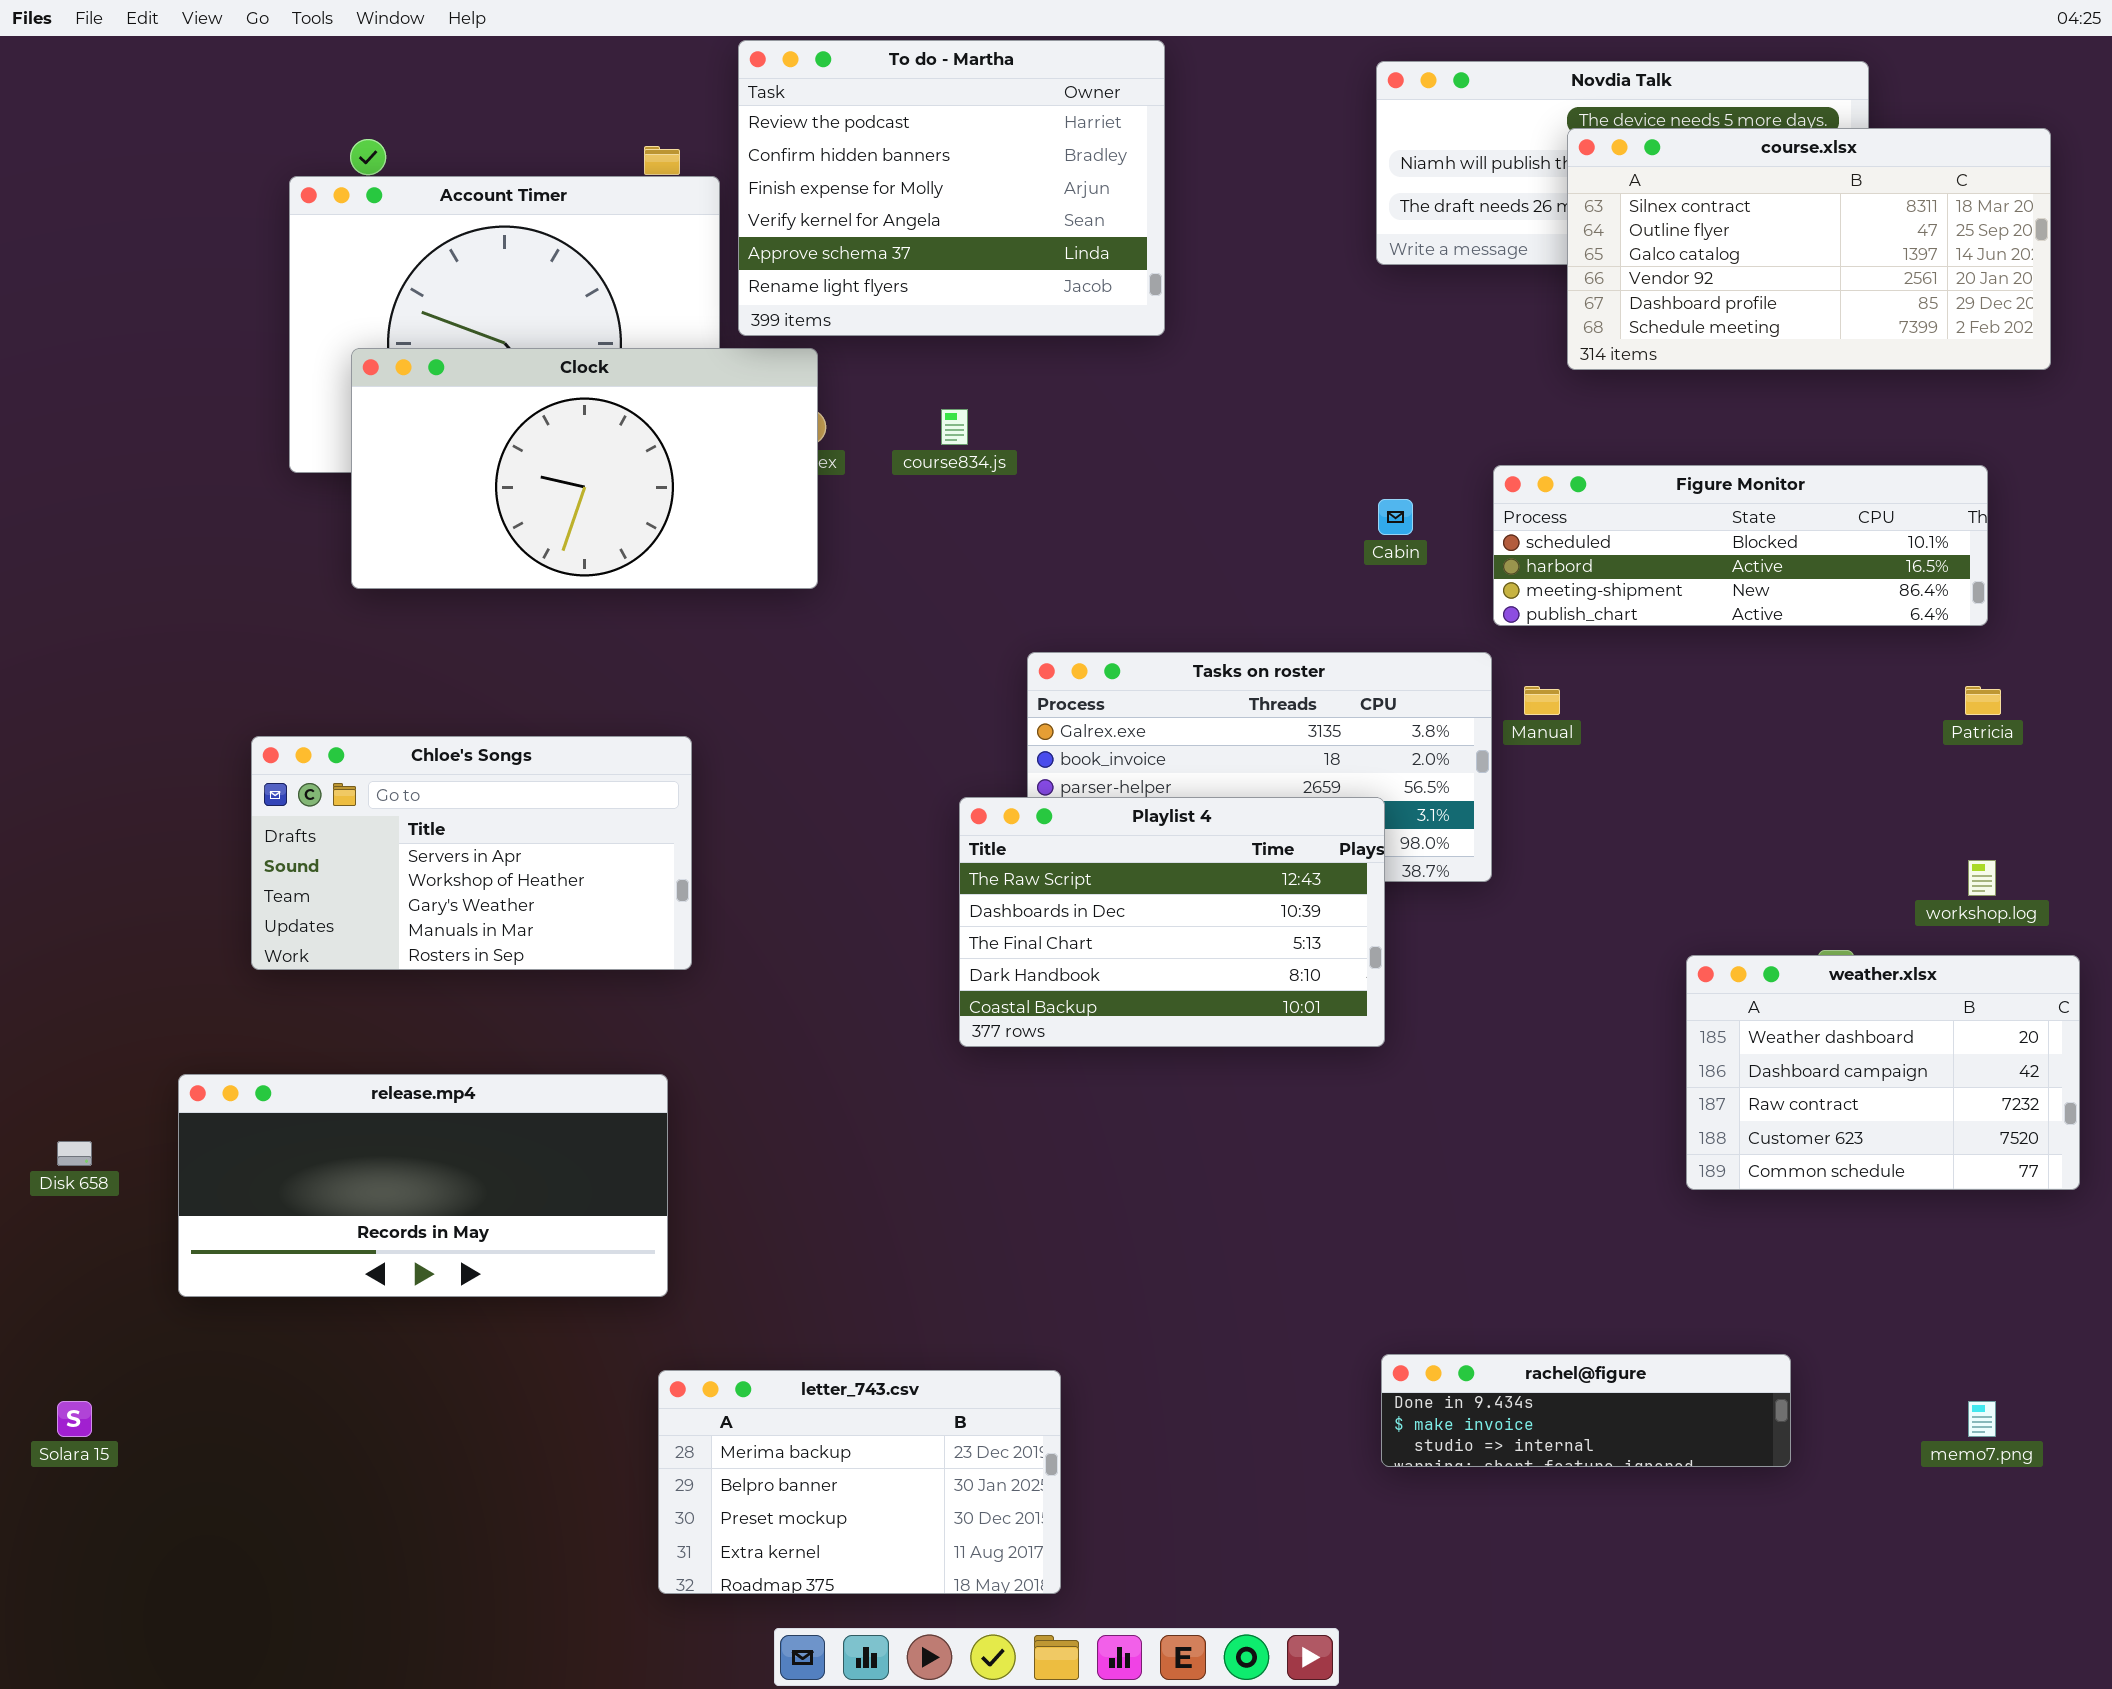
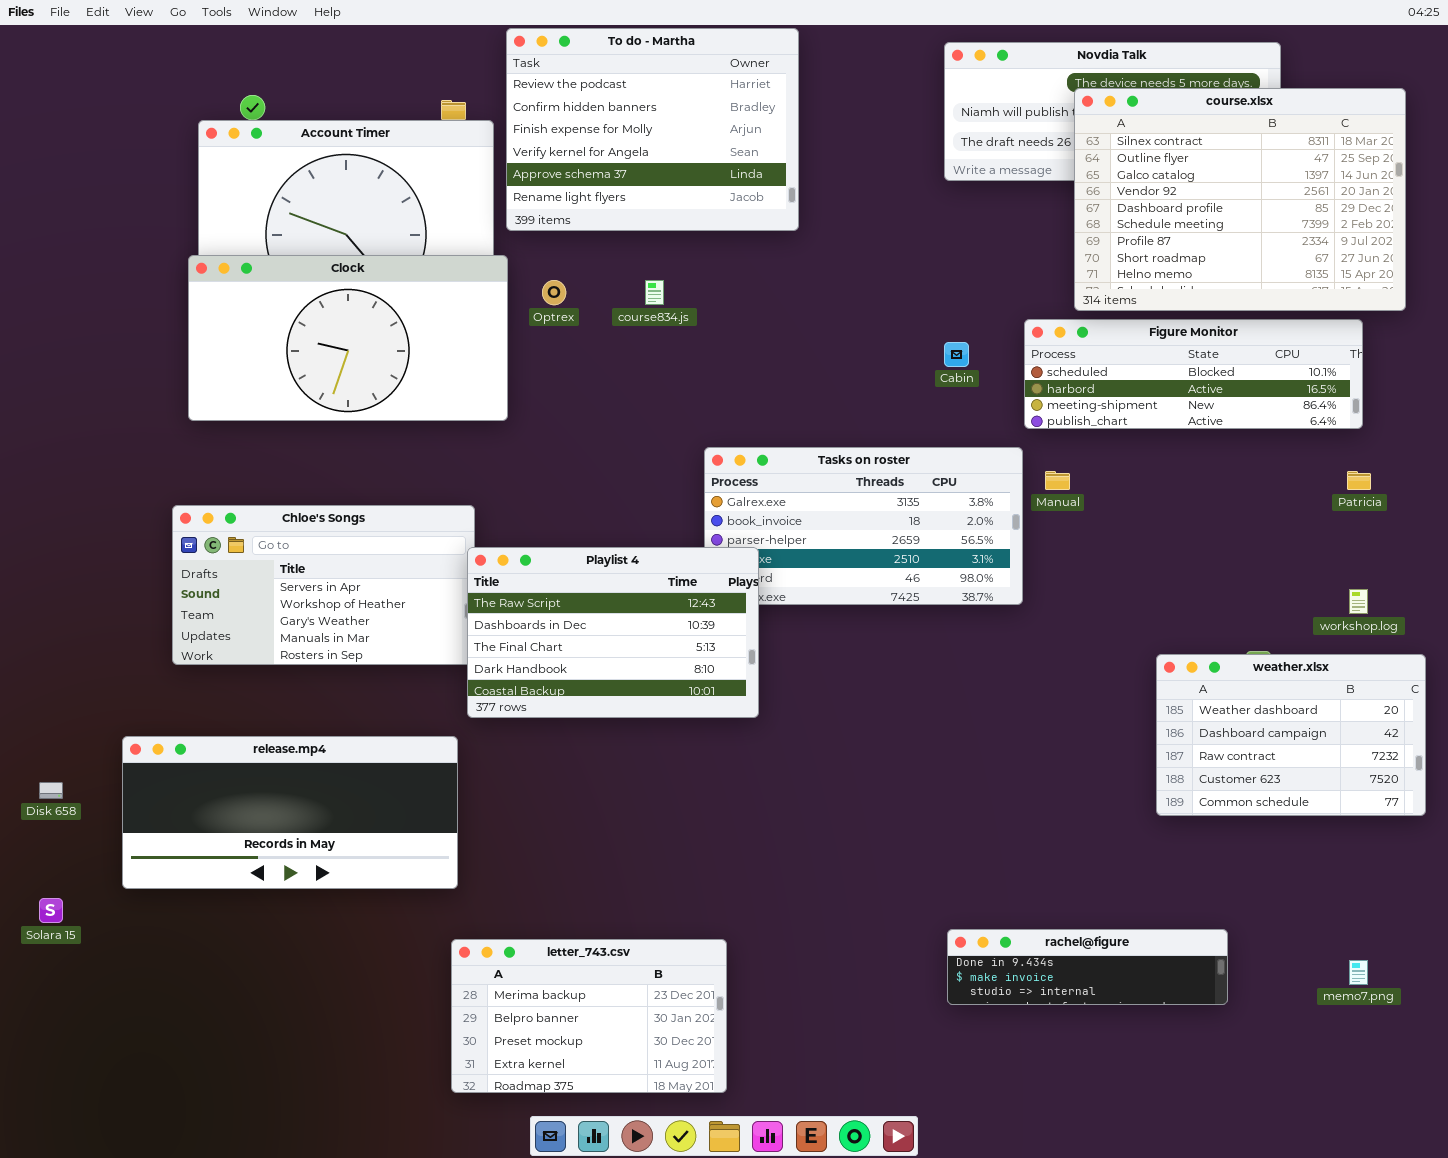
course.xlsx: [1567,128,2051,370] -> [1074,88,1406,311], resized
Clock: [351,348,818,589] -> [188,255,508,421], moved
Playlist 4: [959,797,1385,1047] -> [467,547,759,718], moved
Solara 15: [57,1401,92,1437] -> [39,898,63,923], moved

